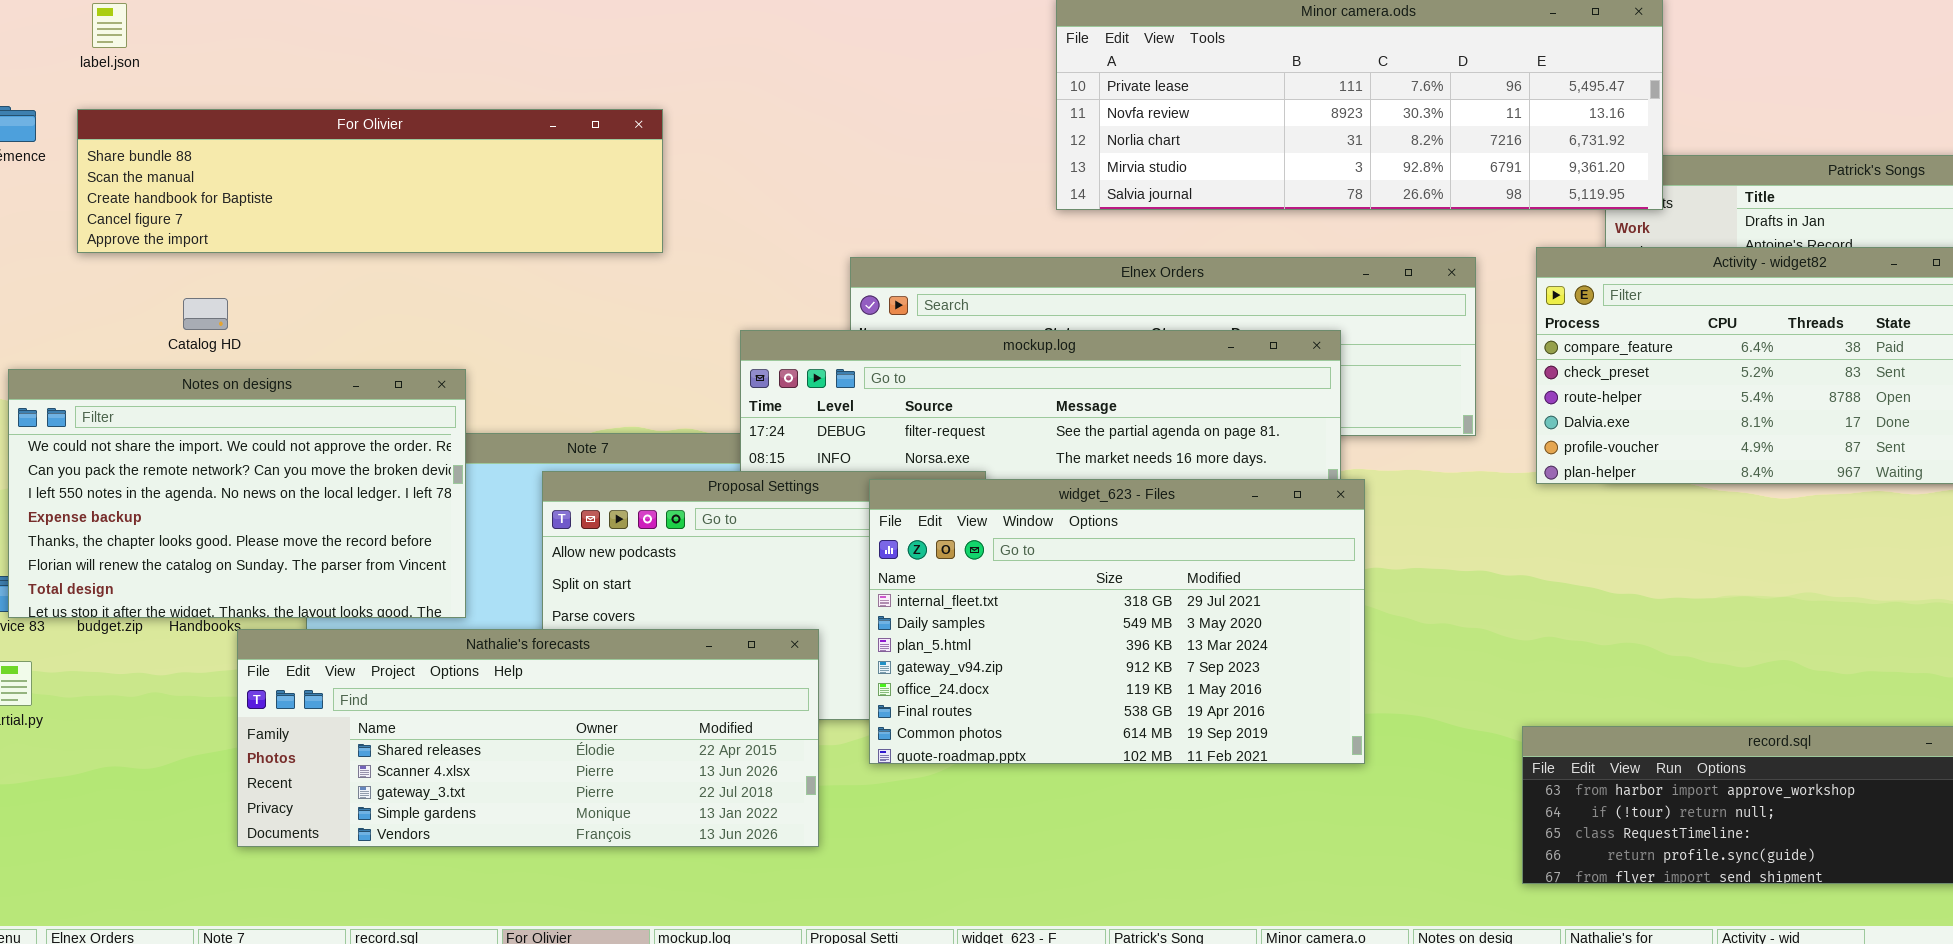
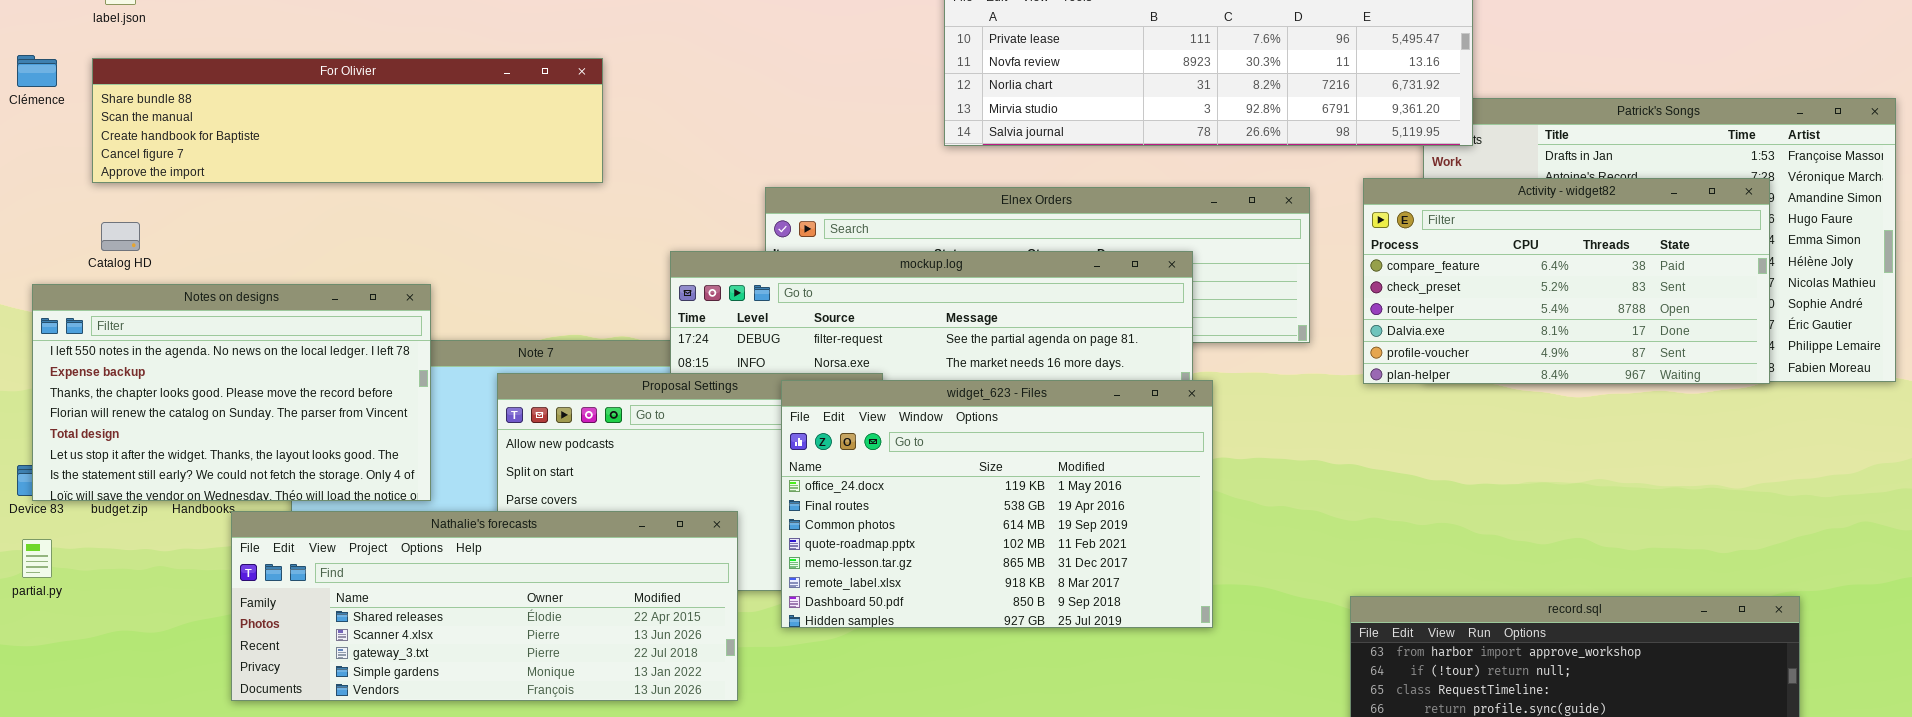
Catalog HD: [183,298,228,330] -> [101,222,140,251], moved
Notes on designs: [8,369,466,618] -> [32,284,431,501], scrolled down 2 rows
widget_623 - Files: [869,479,1365,764] -> [781,380,1213,628], scrolled down 4 rows

